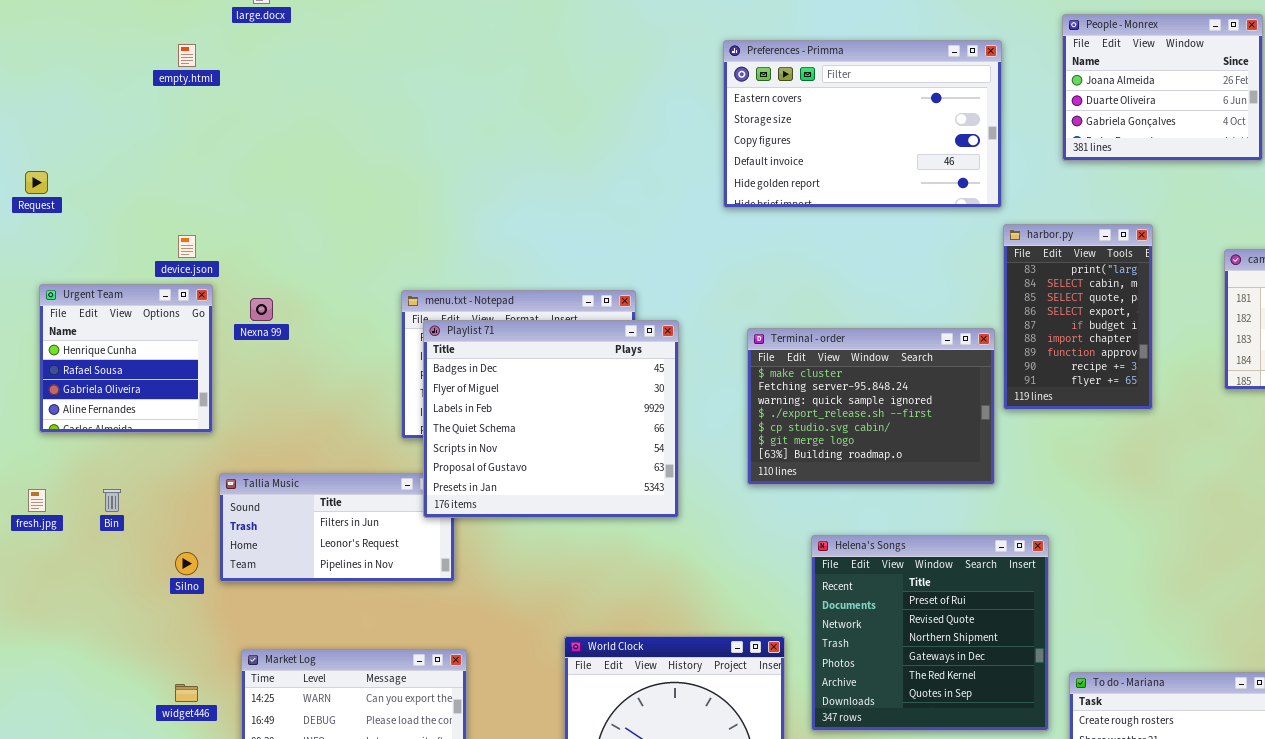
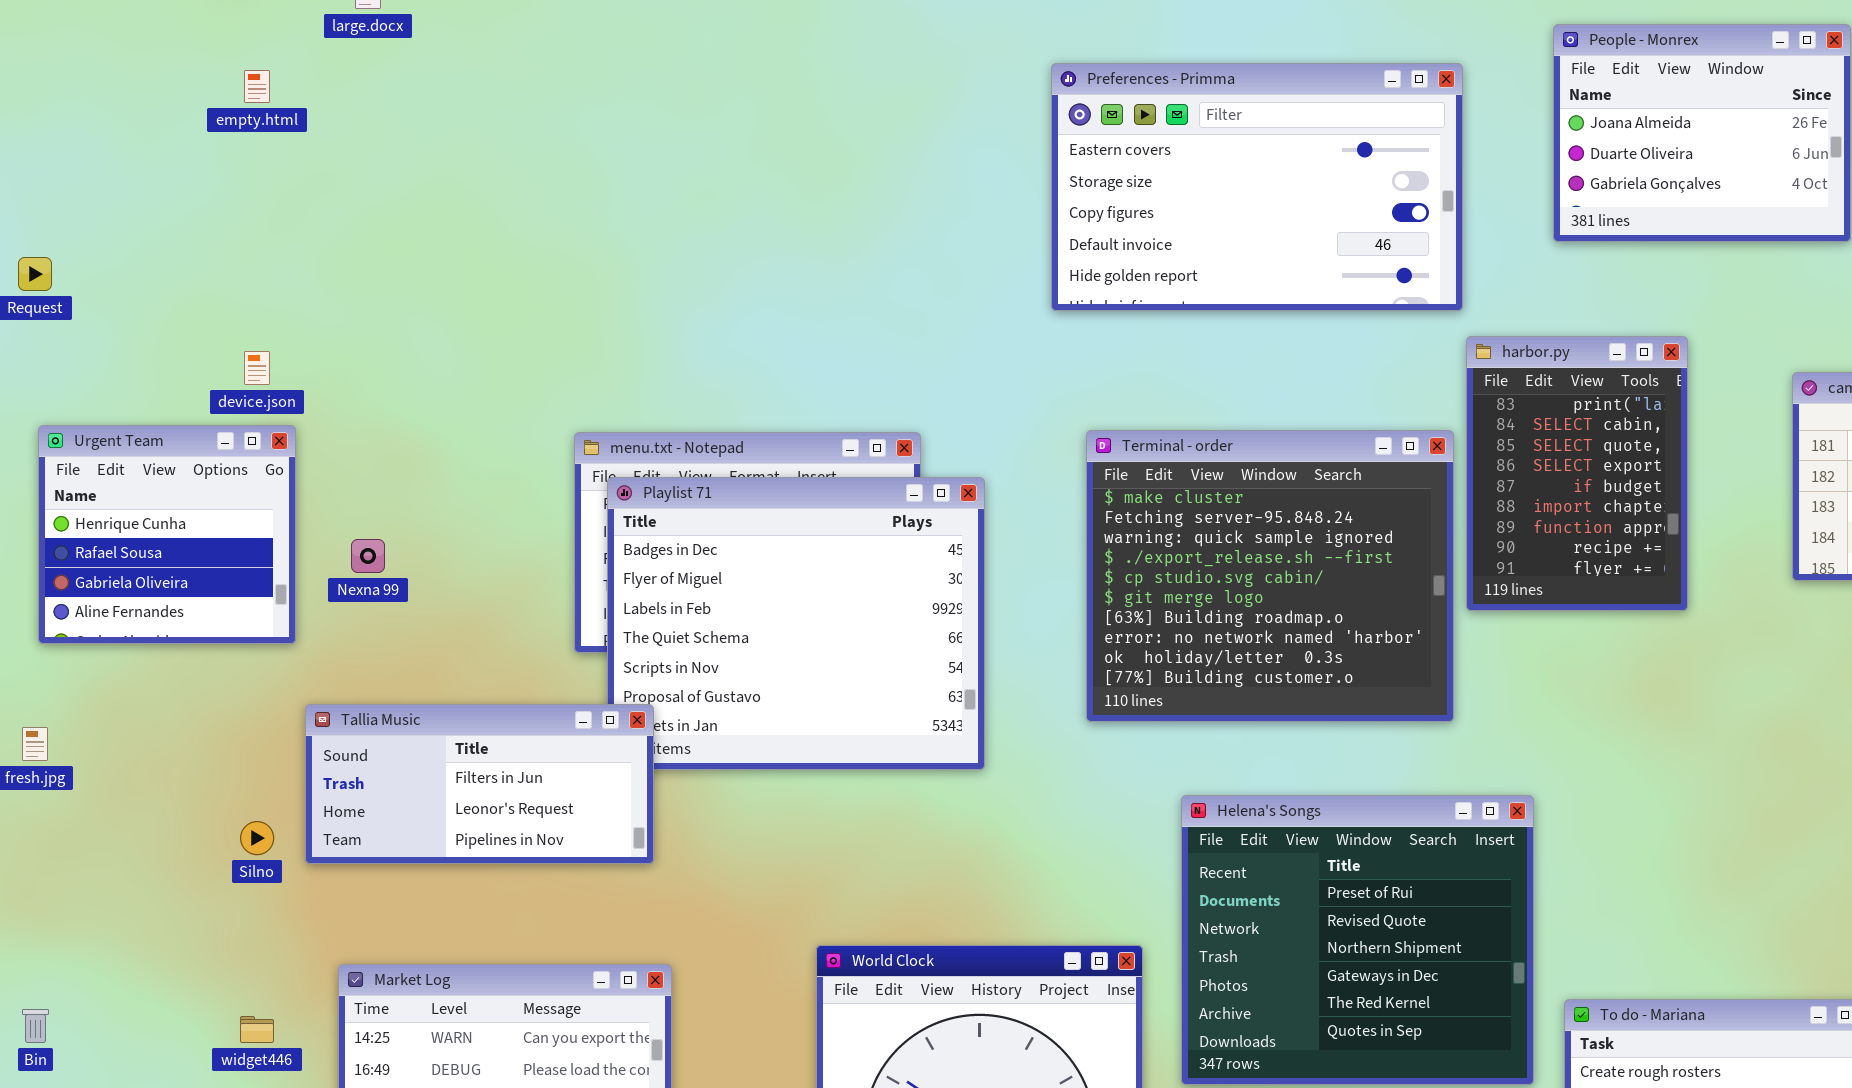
Nexna 99: [250,298,273,321] -> [351,539,385,573], moved
Terminal - order: [747,328,995,485] -> [1086,430,1454,722], resized
Tallia Music: [219,473,455,582] -> [305,704,654,864], raised
Bin: [103,489,121,512] -> [22,1009,49,1043], moved

